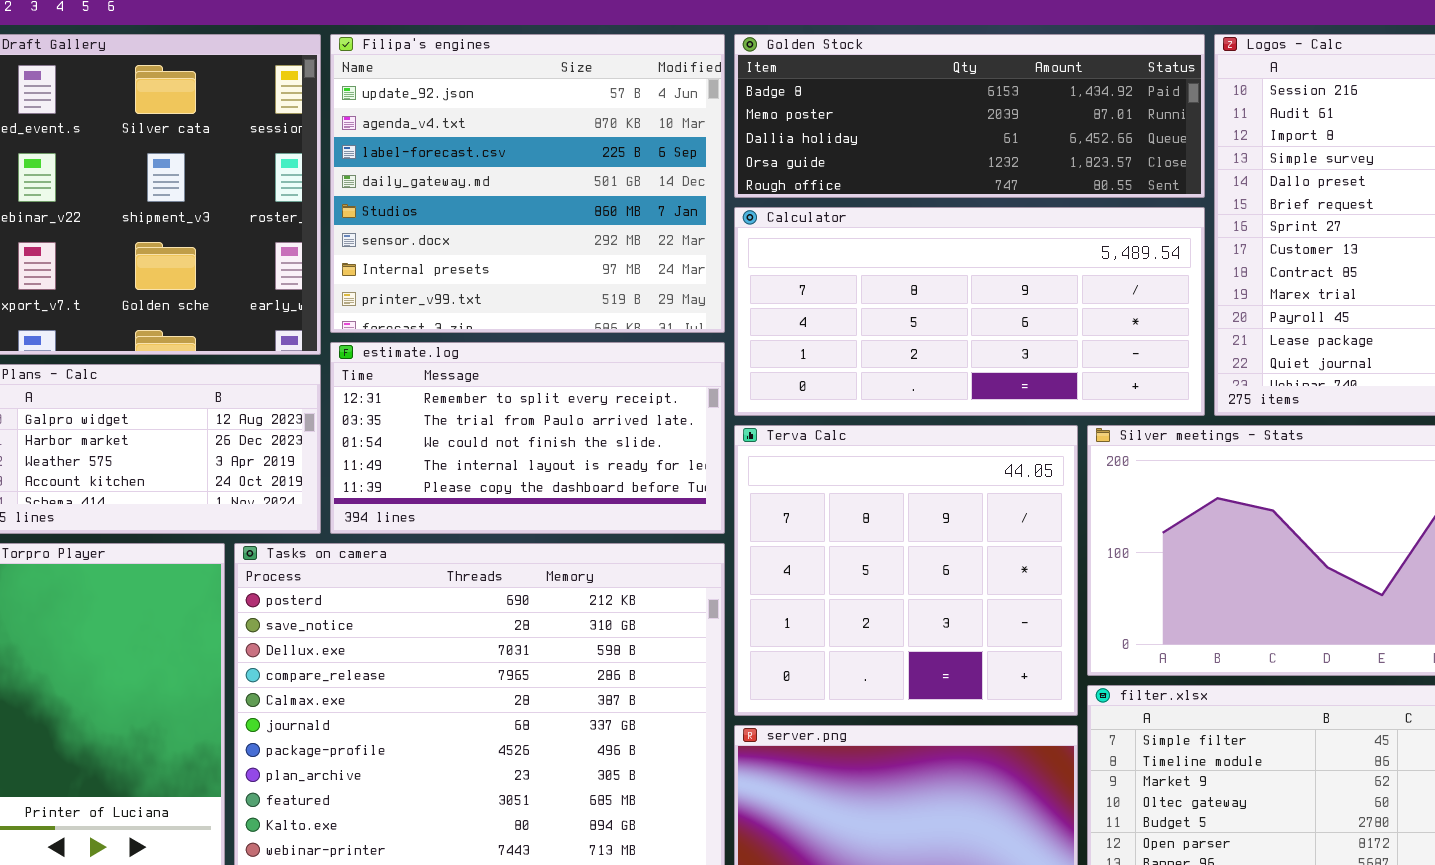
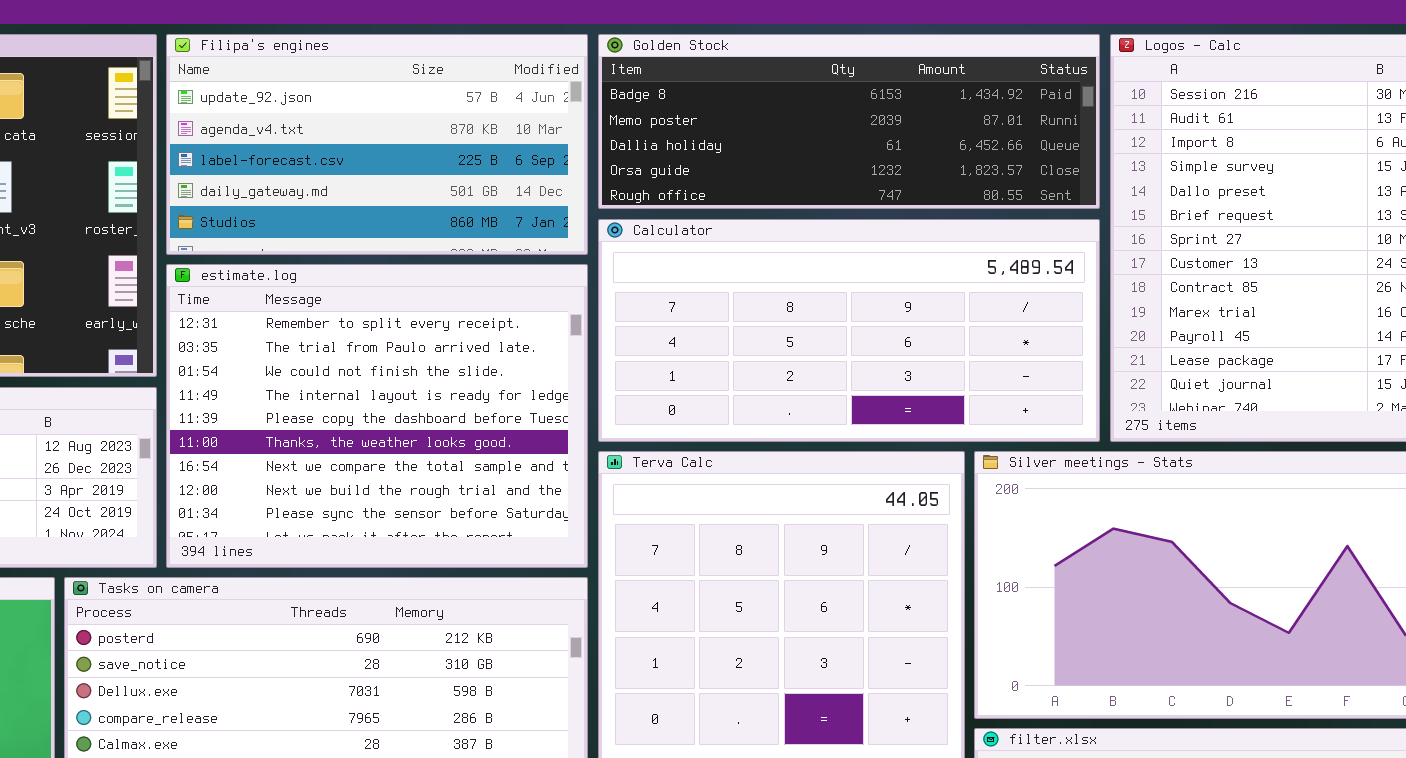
Filipa's engines: [330,34,725,333] -> [166,34,588,255], resized
estimate.log: [330,342,725,534] -> [166,264,588,568], resized

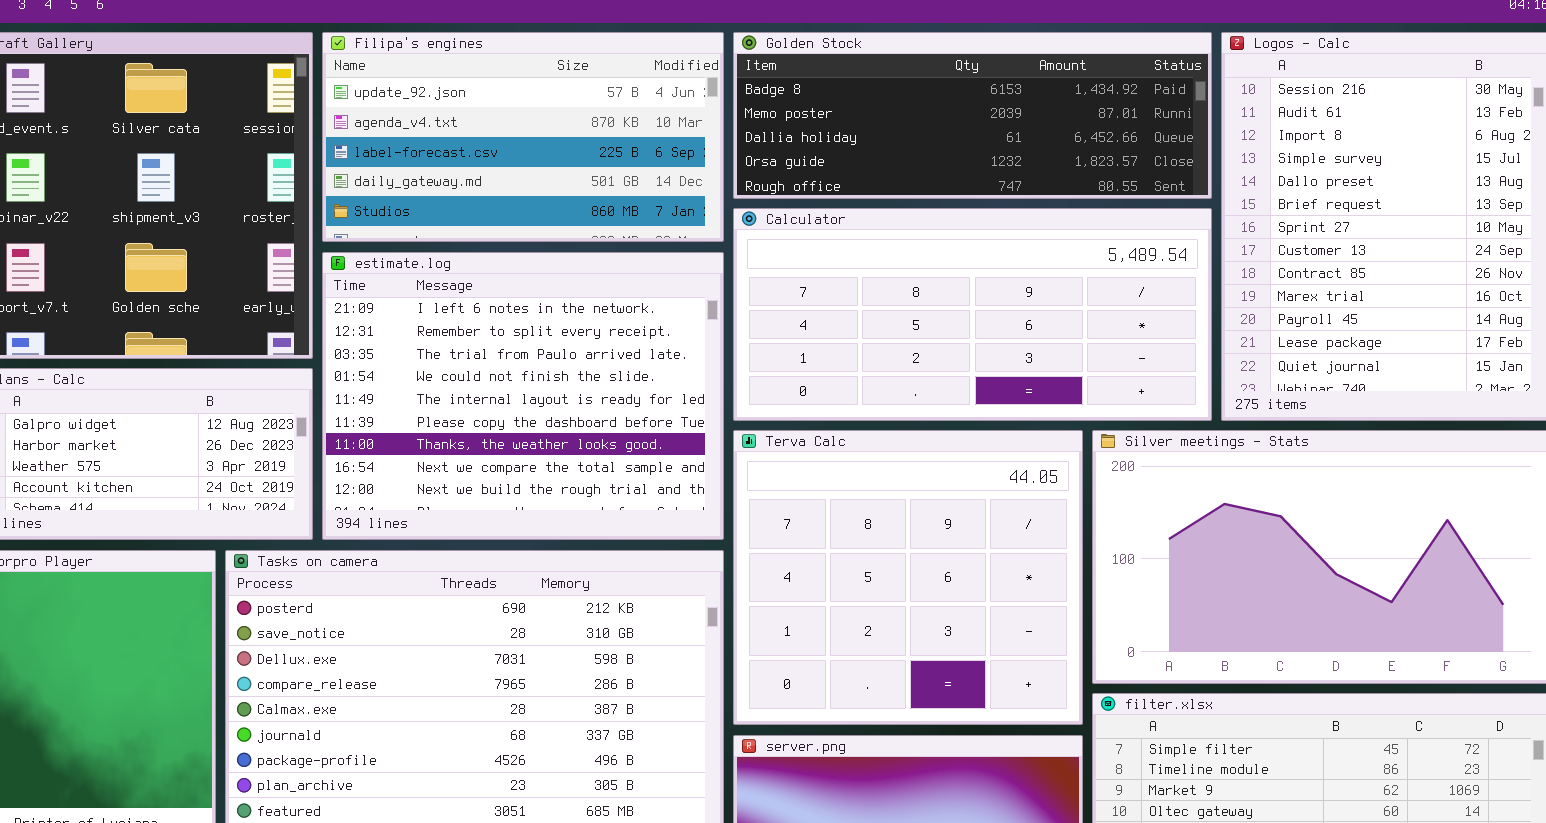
estimate.log: [166,264,588,568] -> [322,252,724,540], scrolled up 1 row

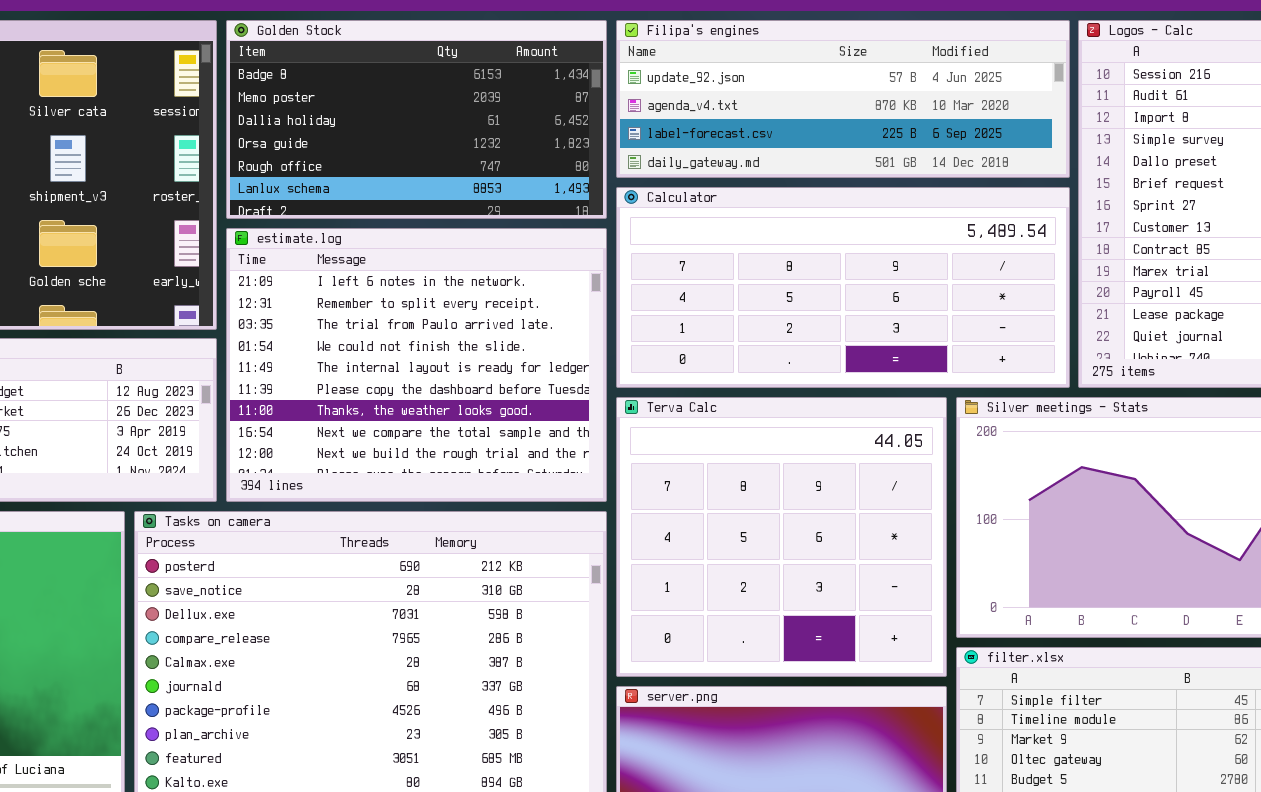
Filipa's engines: [322,32,724,242] -> [616,20,1070,178], moved, resized
Golden Stock: [733,32,1212,199] -> [226,20,607,219], moved, resized

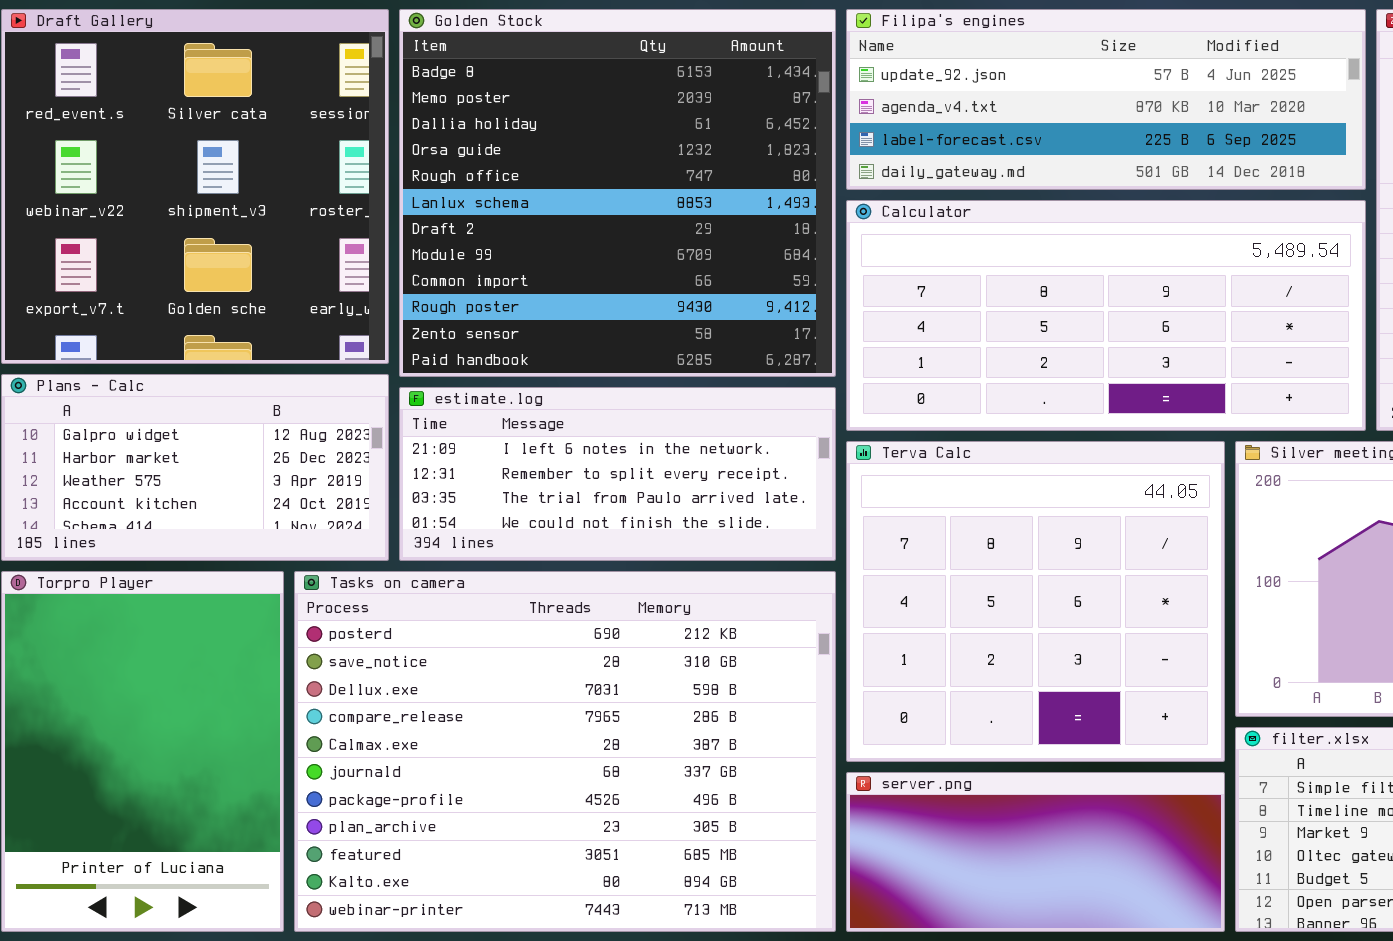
Golden Stock: [226,20,607,219] -> [399,9,836,377], resized
estimate.log: [226,228,607,502] -> [399,387,836,561], resized

